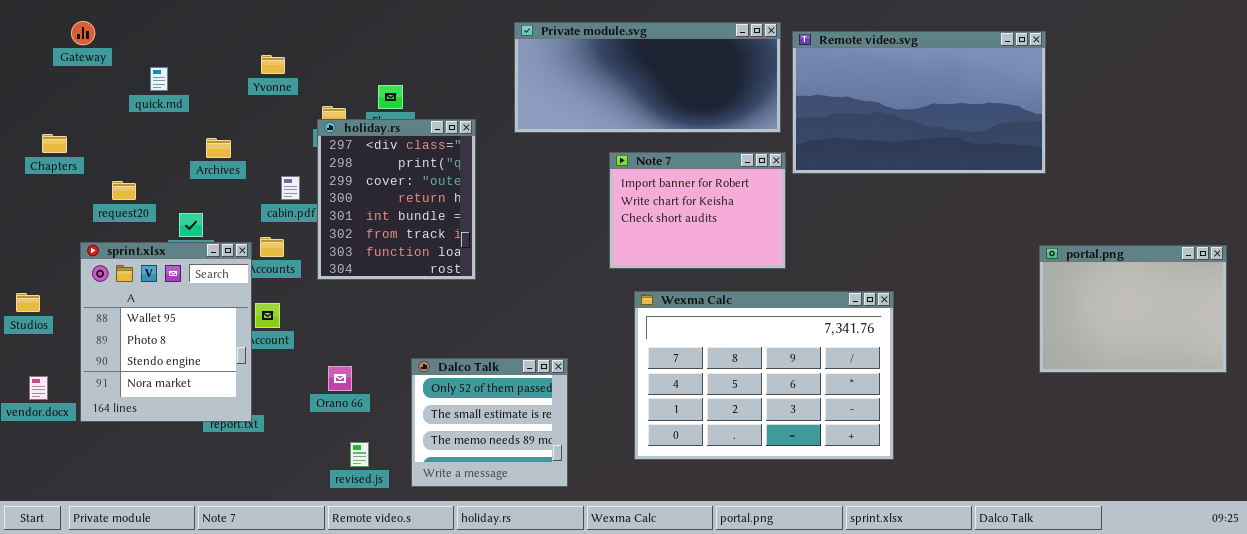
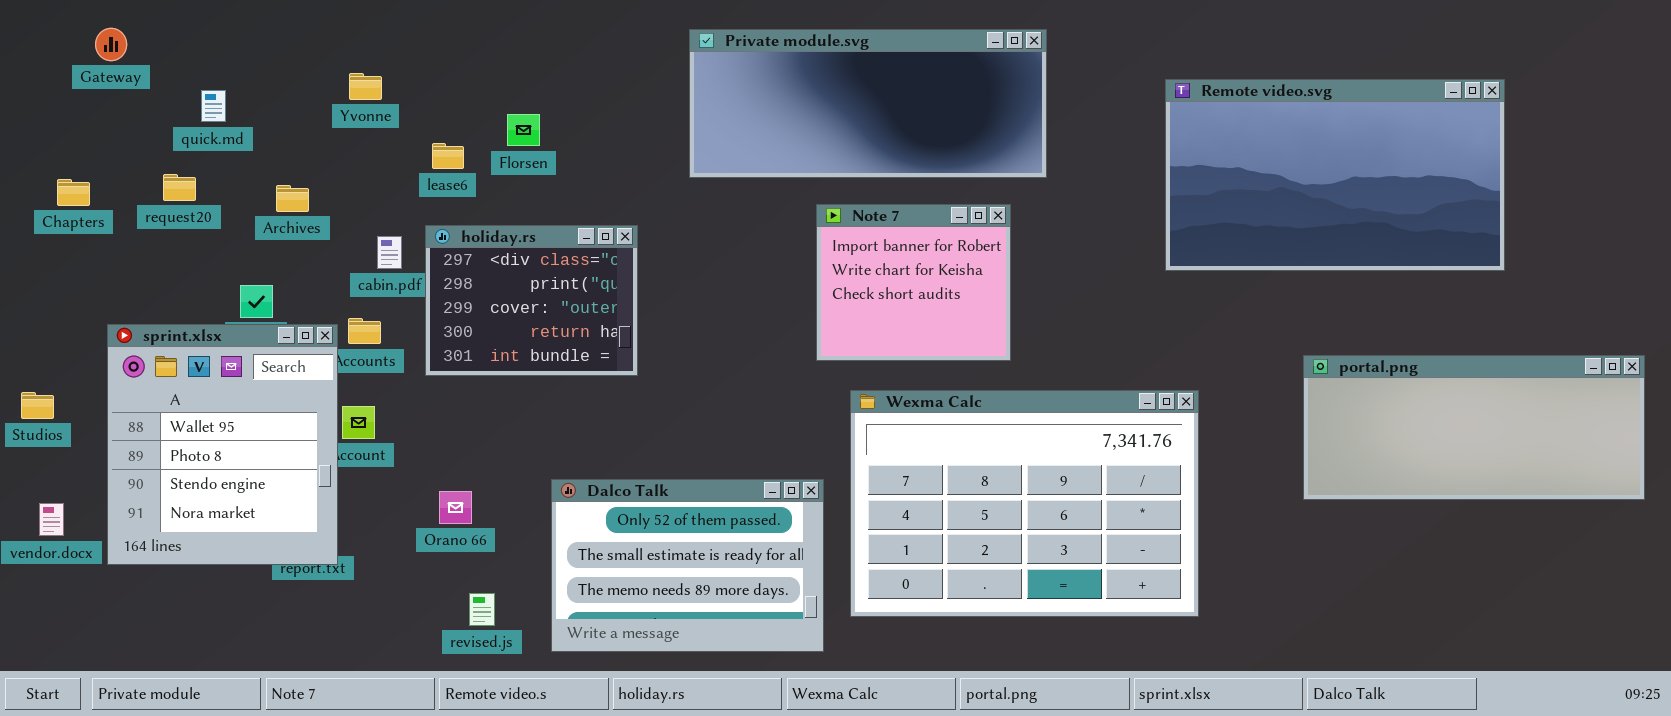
Remote video.svg: [792,31,1046,174] -> [1165,79,1505,271], moved
holiday.rs: [317,119,476,280] -> [425,225,638,376], resized
Note 7: [609,152,786,269] -> [816,204,1011,361], resized
request20: [112,181,136,200] -> [163,174,196,201], moved
portal.png: [1039,245,1227,373] -> [1303,355,1645,500], resized
Dalco Talk: [411,358,568,487] -> [551,479,824,652], resized

